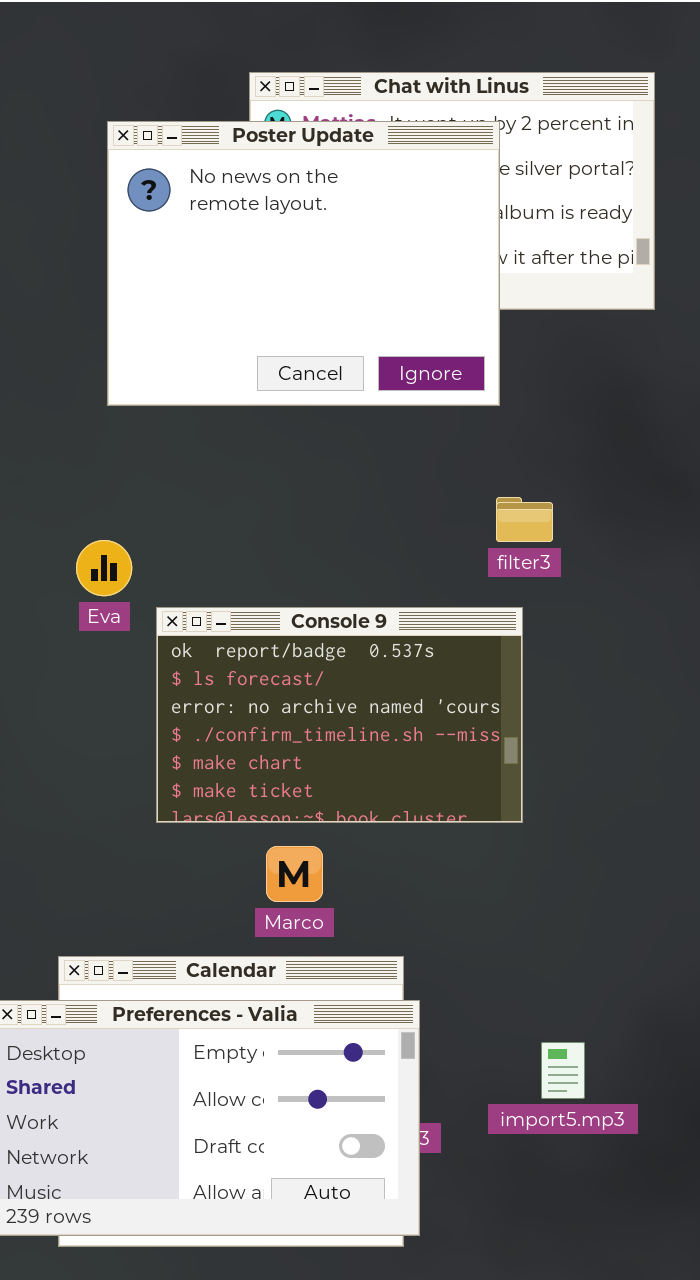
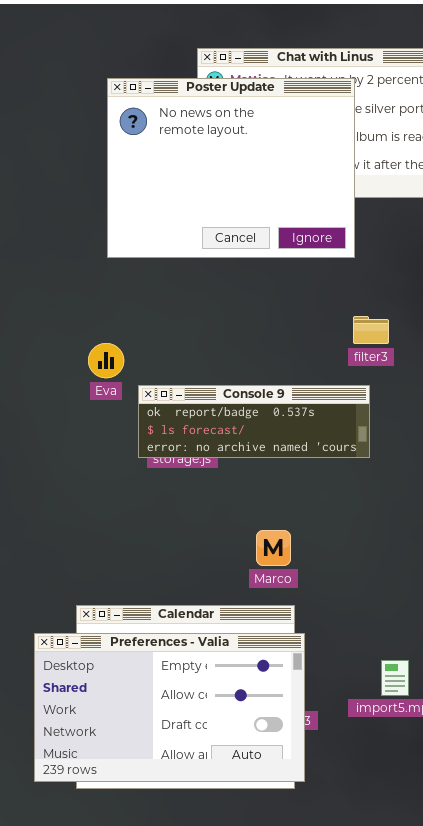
Console 9: [156,607,523,823] -> [138,385,370,458], resized
Marco: [266,846,323,902] -> [256,530,291,566], moved

